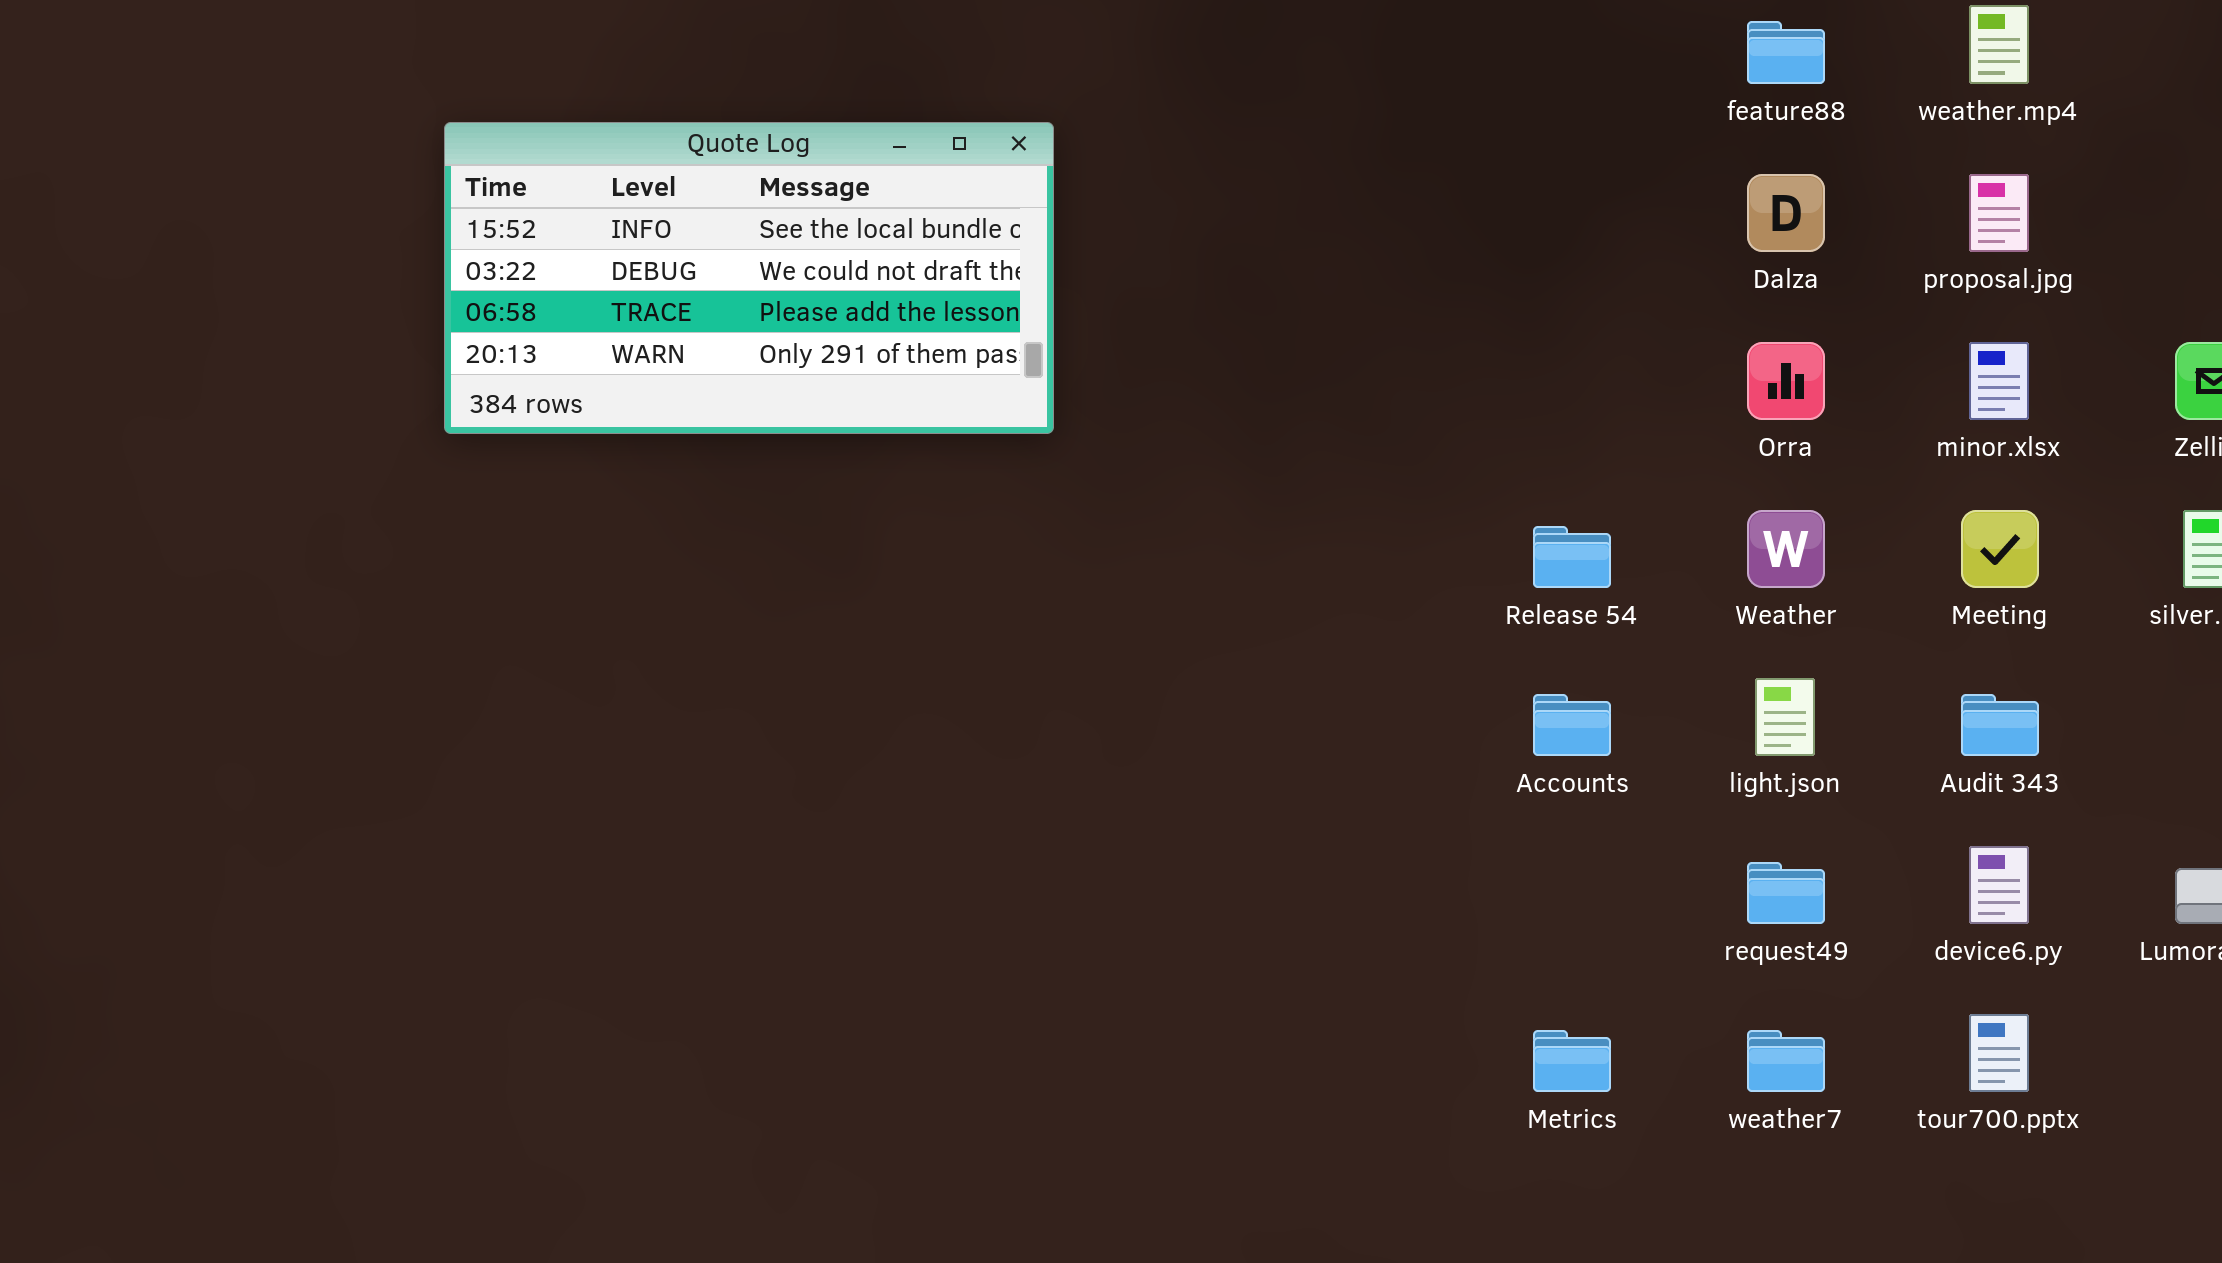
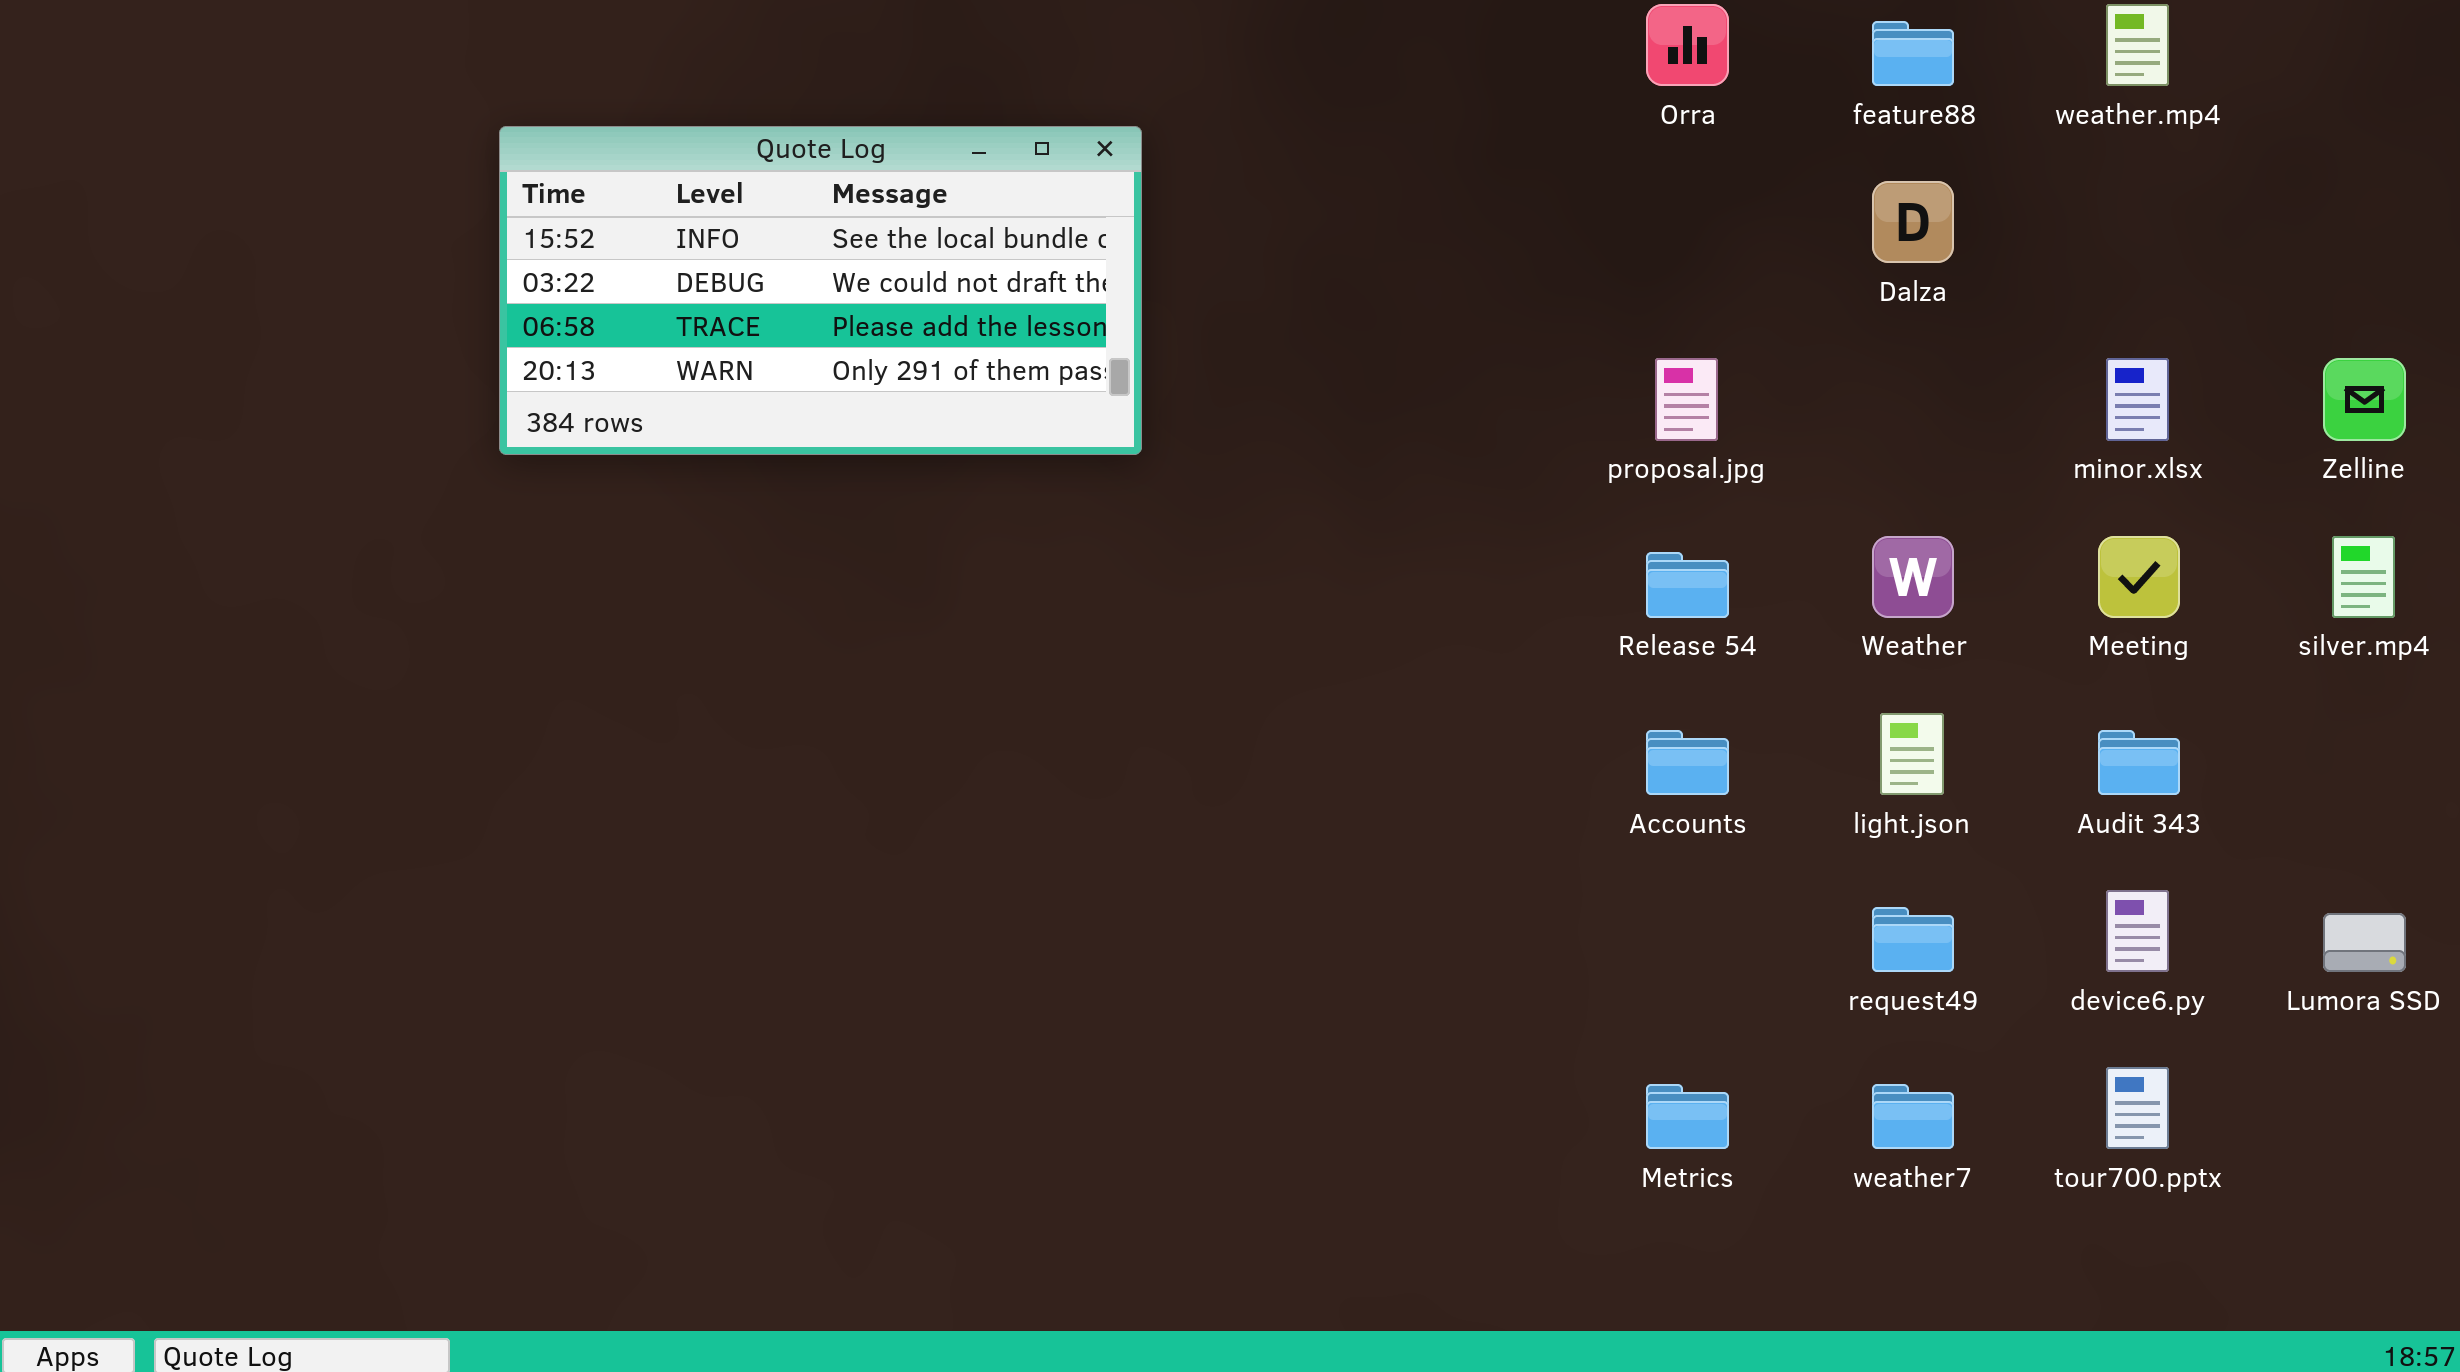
proposal.jpg: [1969,174,2029,252] -> [1655,358,1718,441], moved
Orra: [1747,342,1825,420] -> [1646,4,1729,86], moved

